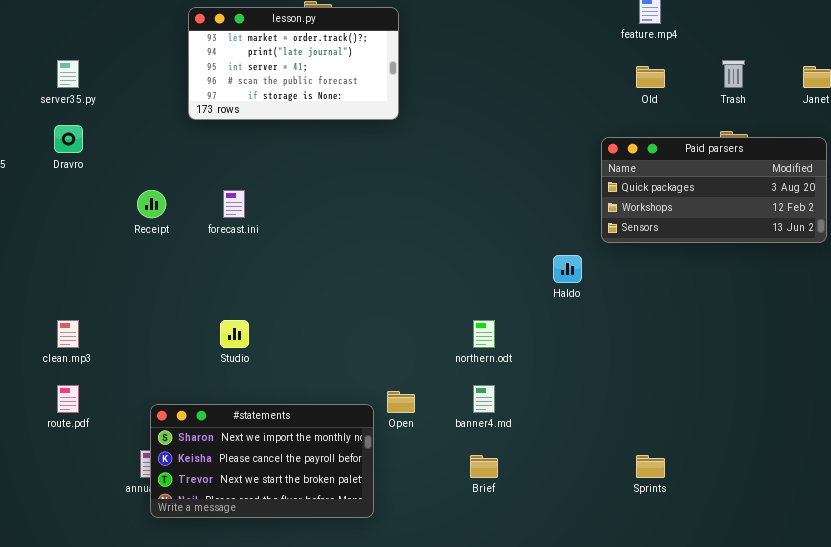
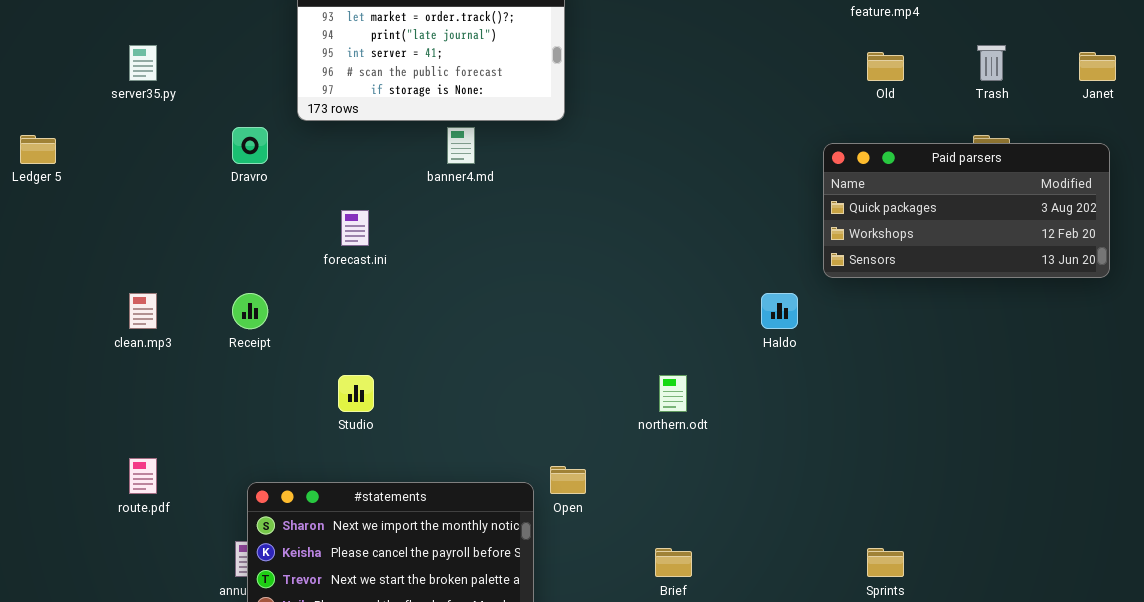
Dravro: [54,125,83,153] -> [232,127,268,164], moved
Receipt: [137,190,166,218] -> [232,293,268,329], moved
clean.mp3: [57,320,79,348] -> [129,293,157,329], moved
banner4.md: [473,385,495,413] -> [447,127,475,164], moved

